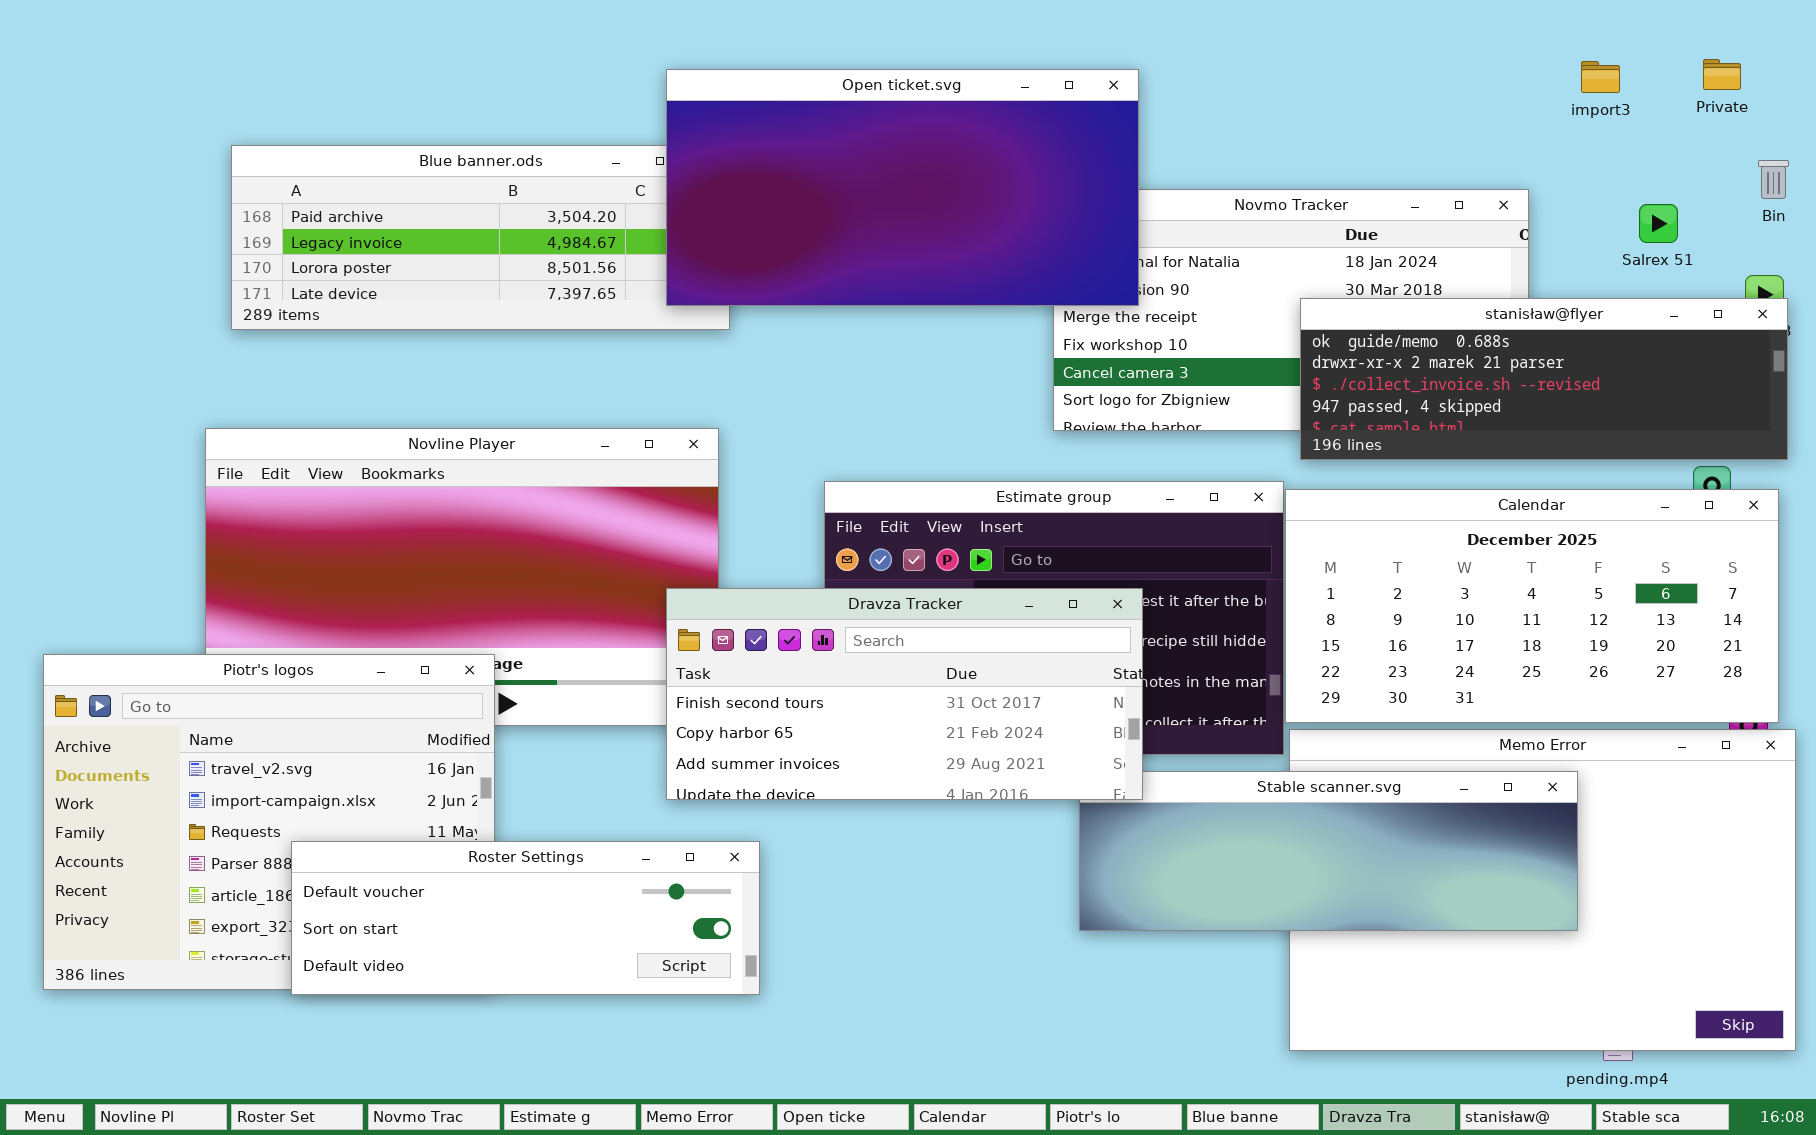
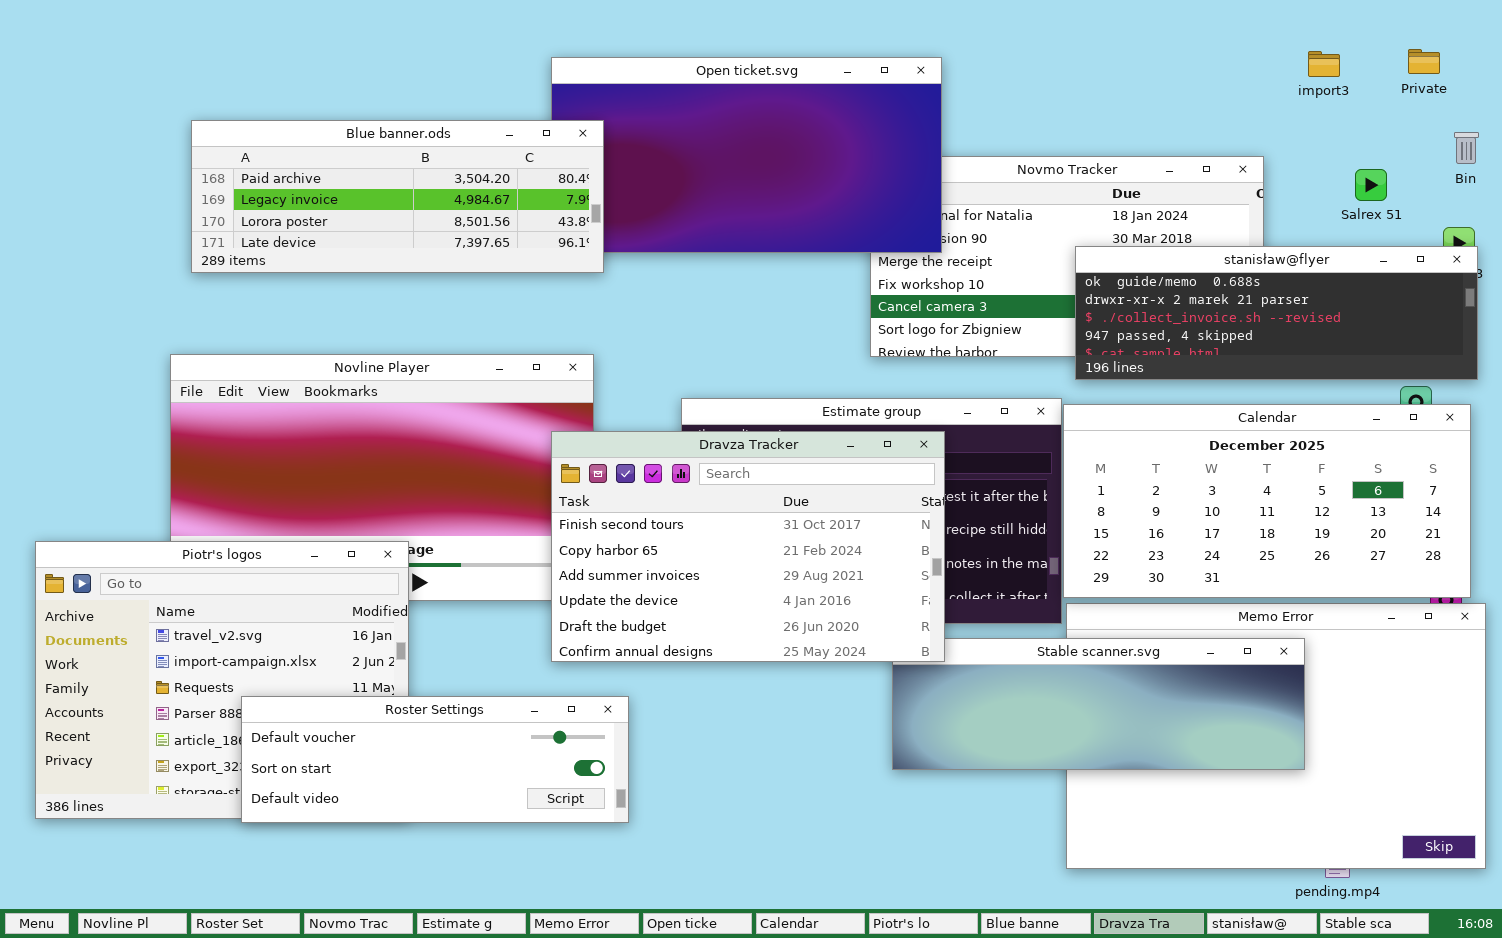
Blue banner.ods: [231,145,730,330] -> [191,120,604,273], raised
Dravza Tracker: [666,588,1143,800] -> [551,431,945,662], resized

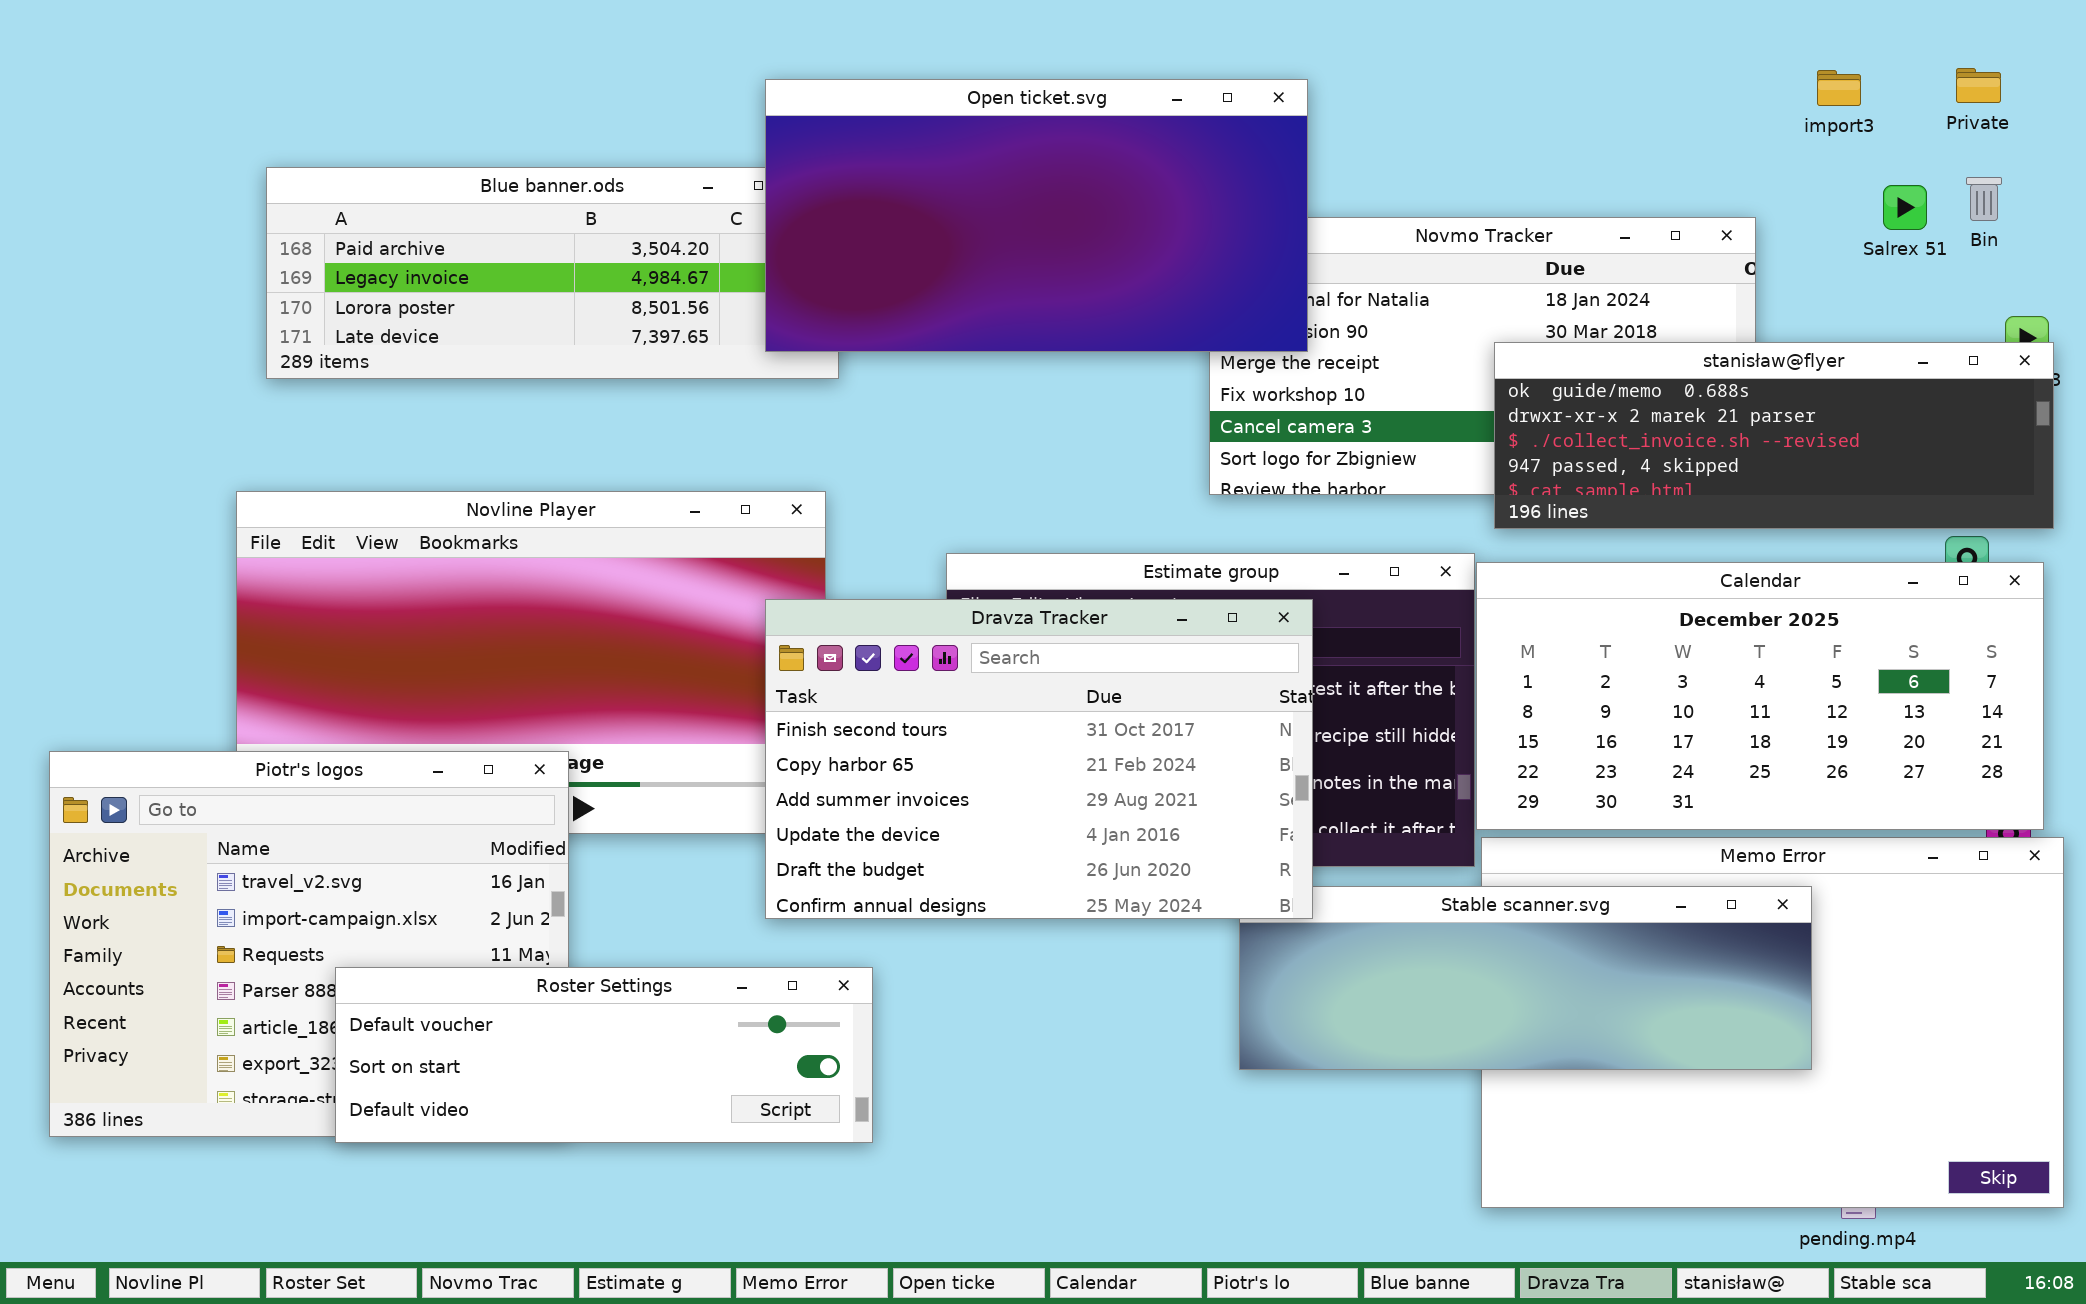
Open ticket.svg: [551,57,942,253] -> [765,79,1308,352], raised
Bin: [1454,132,1479,164] -> [1966,177,2002,221], moved
Salrex 51: [1355,169,1387,201] -> [1883,185,1927,230], moved

